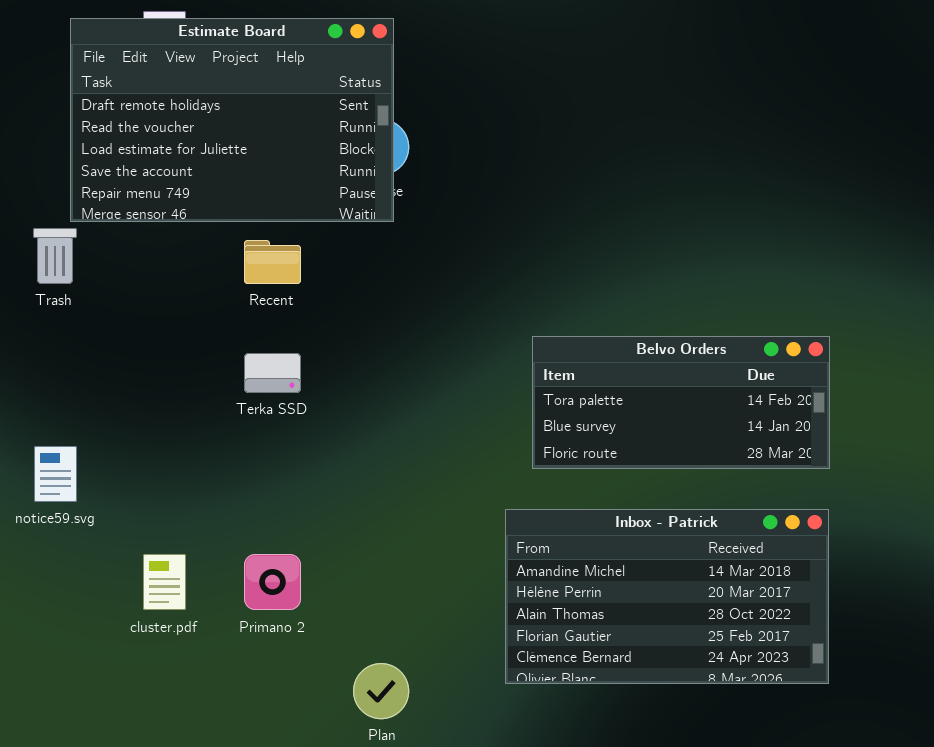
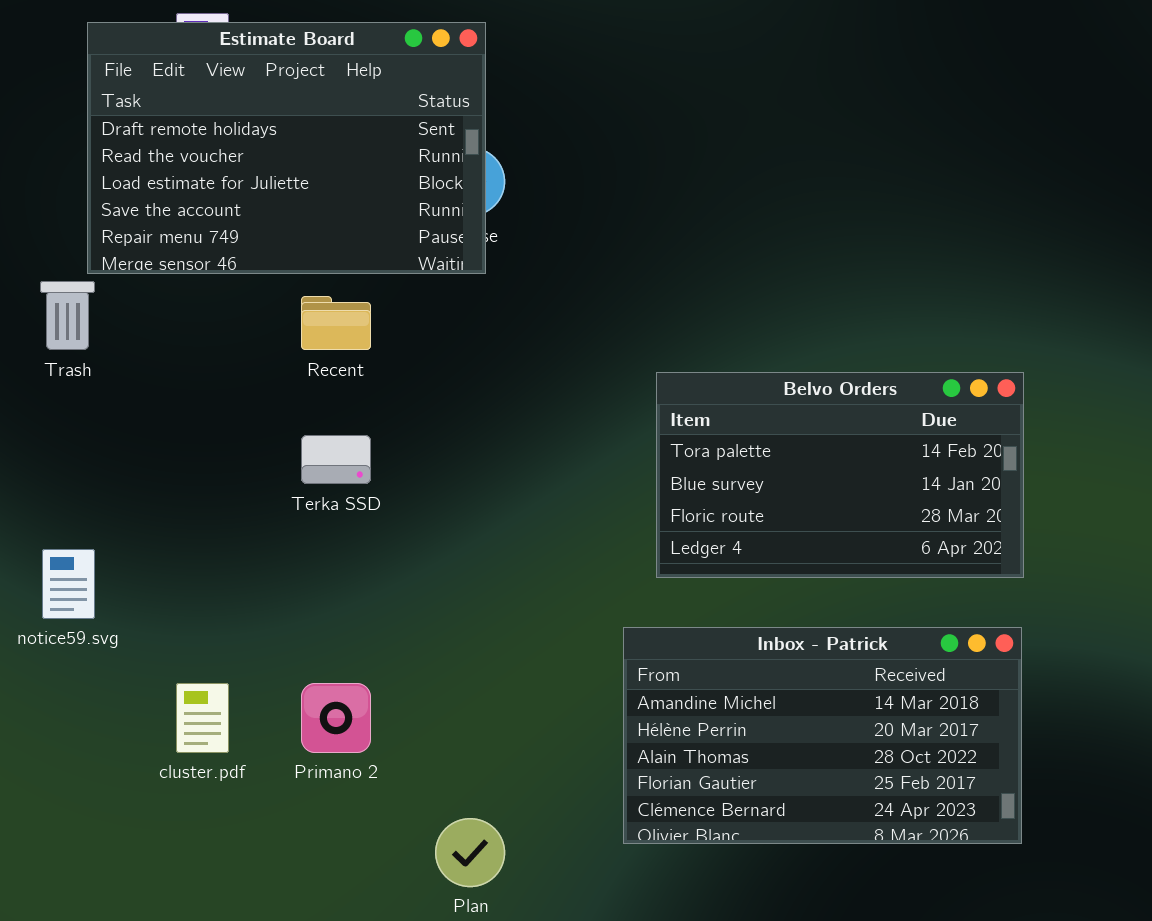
Belvo Orders: [532,336,830,469] -> [656,372,1024,578], resized

